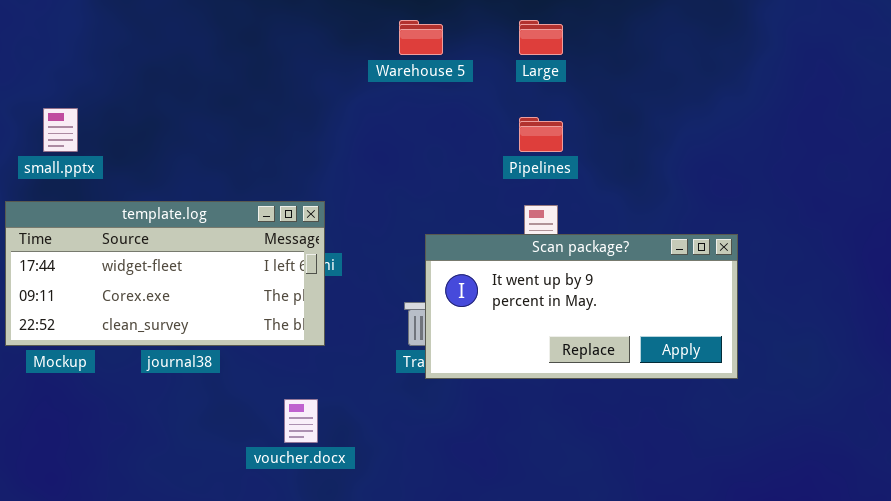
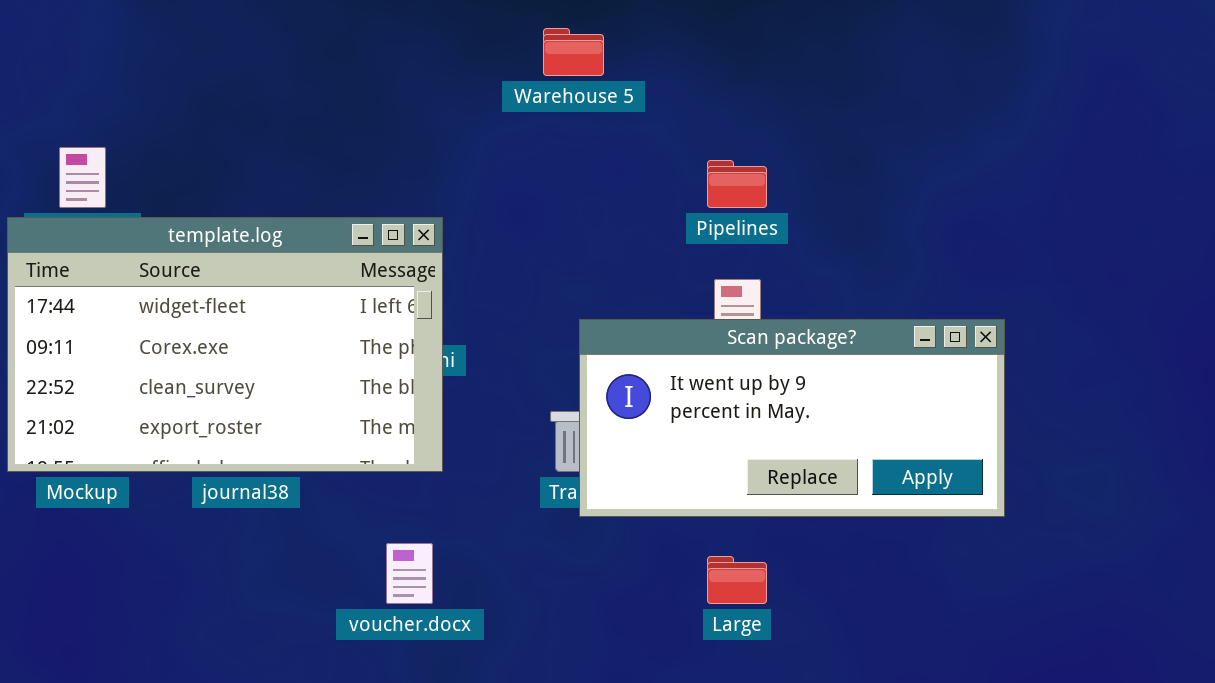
Large: [519,20,563,55] -> [707,556,767,604], moved
template.log: [5,201,325,346] -> [7,217,443,472], resized

